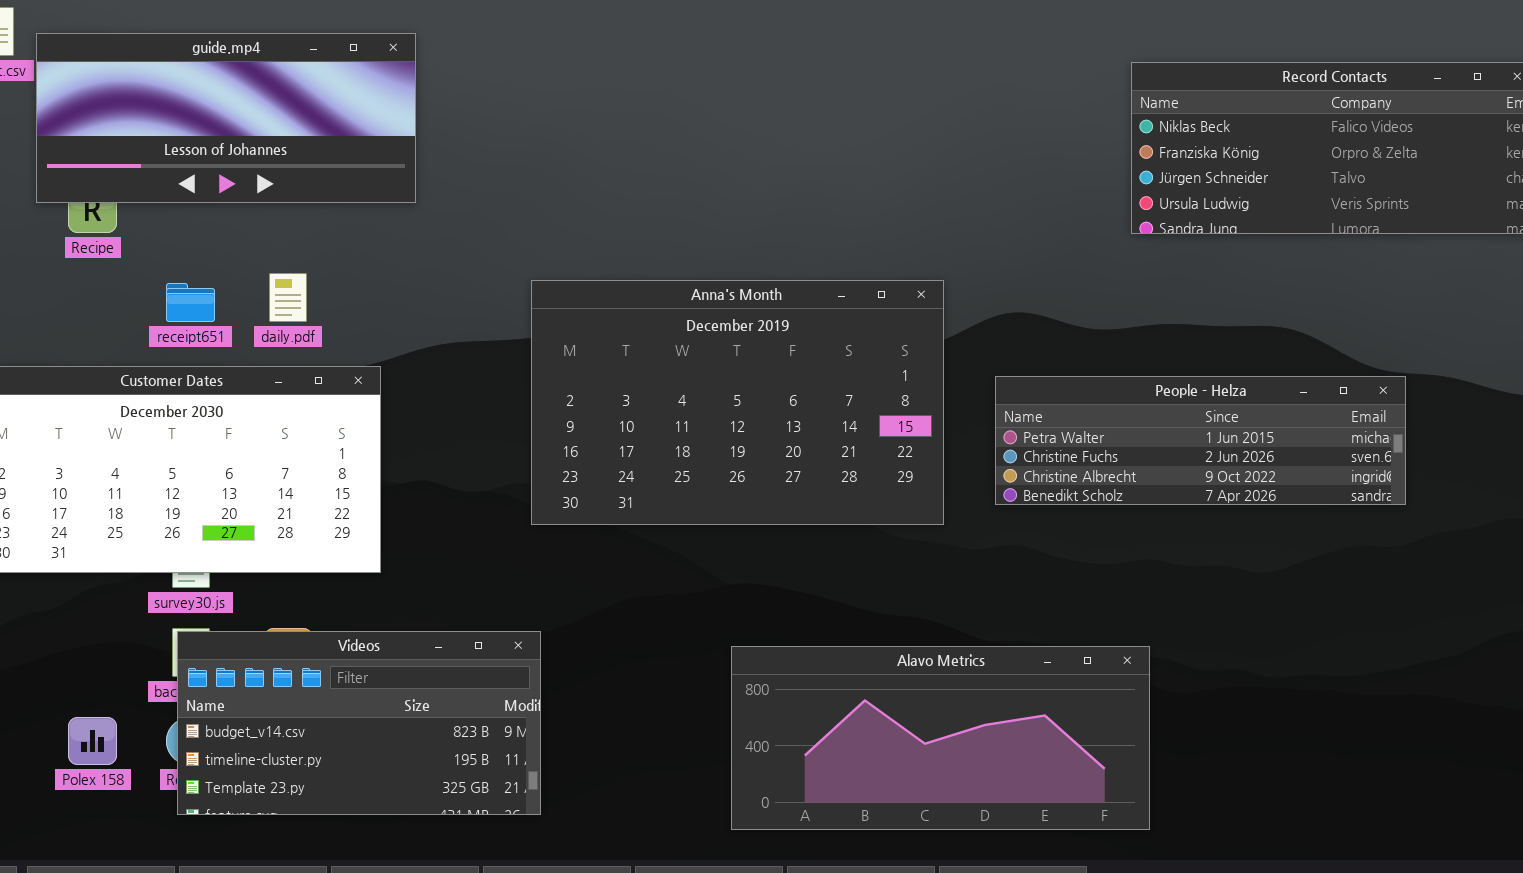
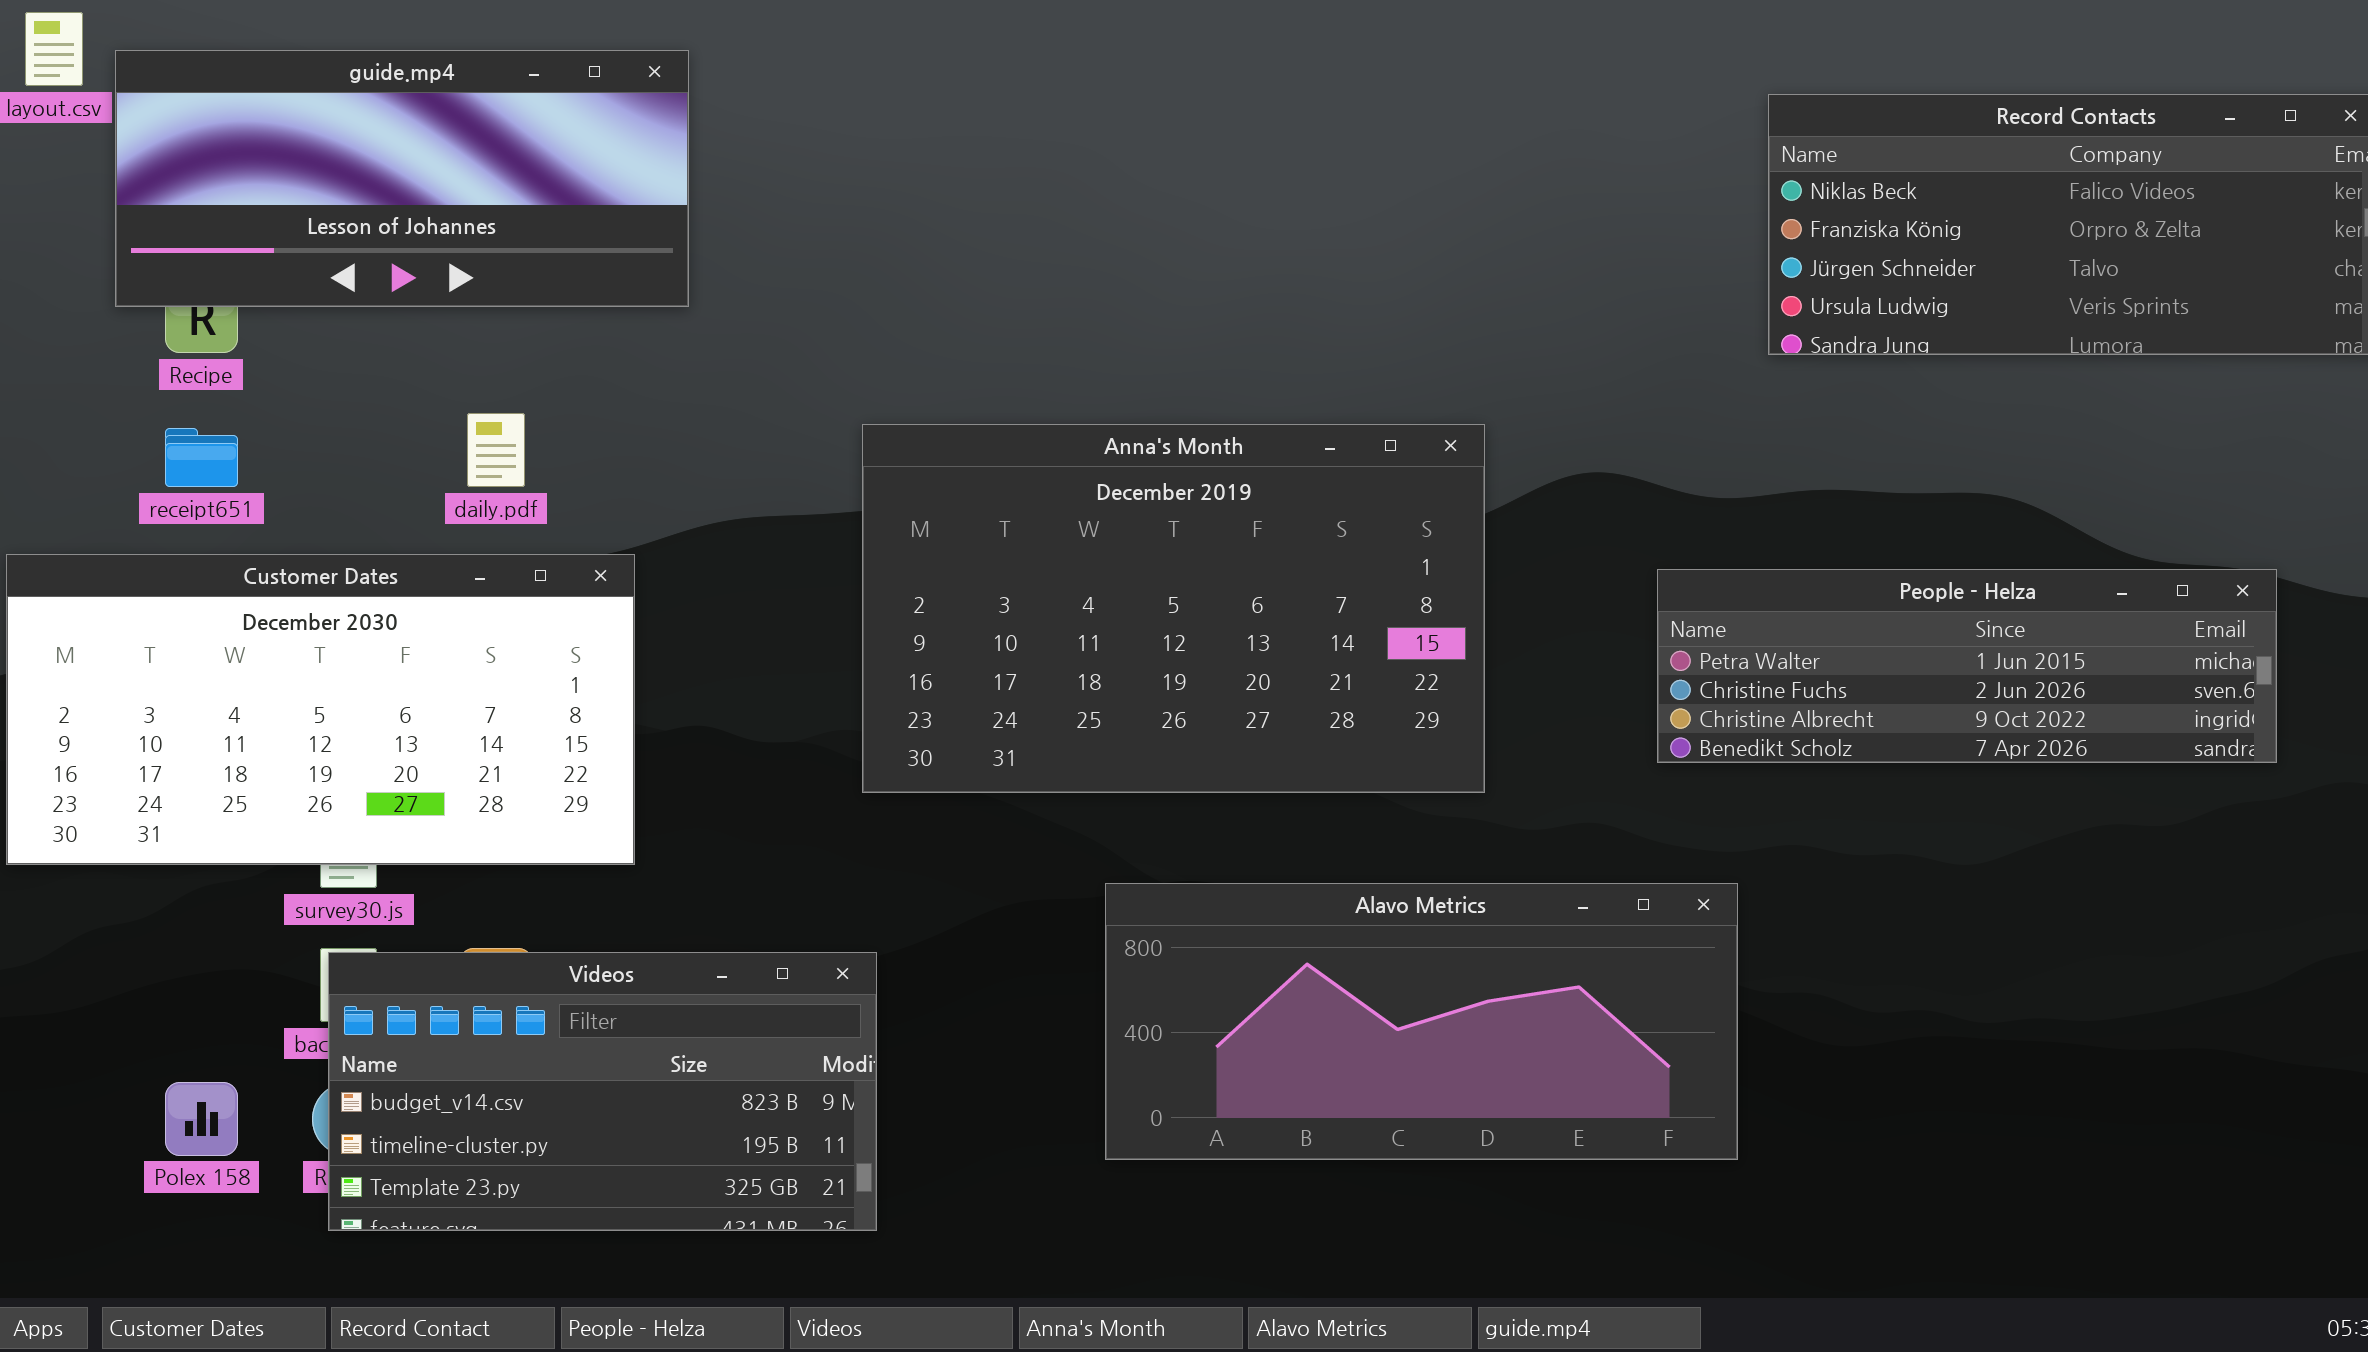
receipt651: [166,283,215,322] -> [165,428,238,487], moved
People - Helza: [995,376,1406,505] -> [1657,569,2277,763], moved
Alavo Metrics: [731,646,1150,830] -> [1105,883,1738,1160], moved

